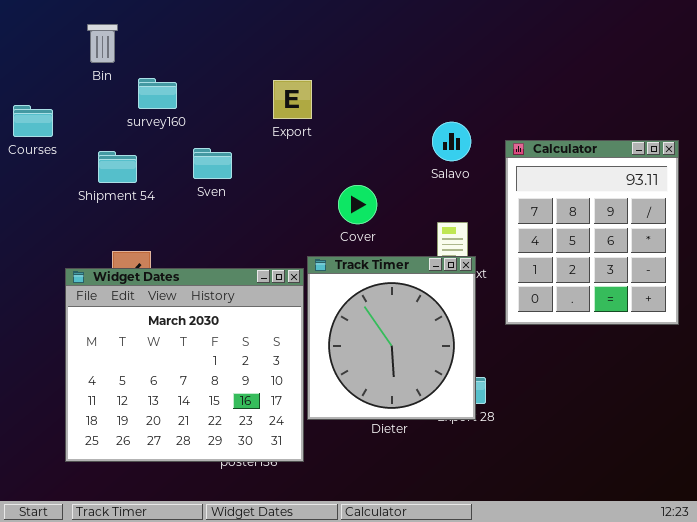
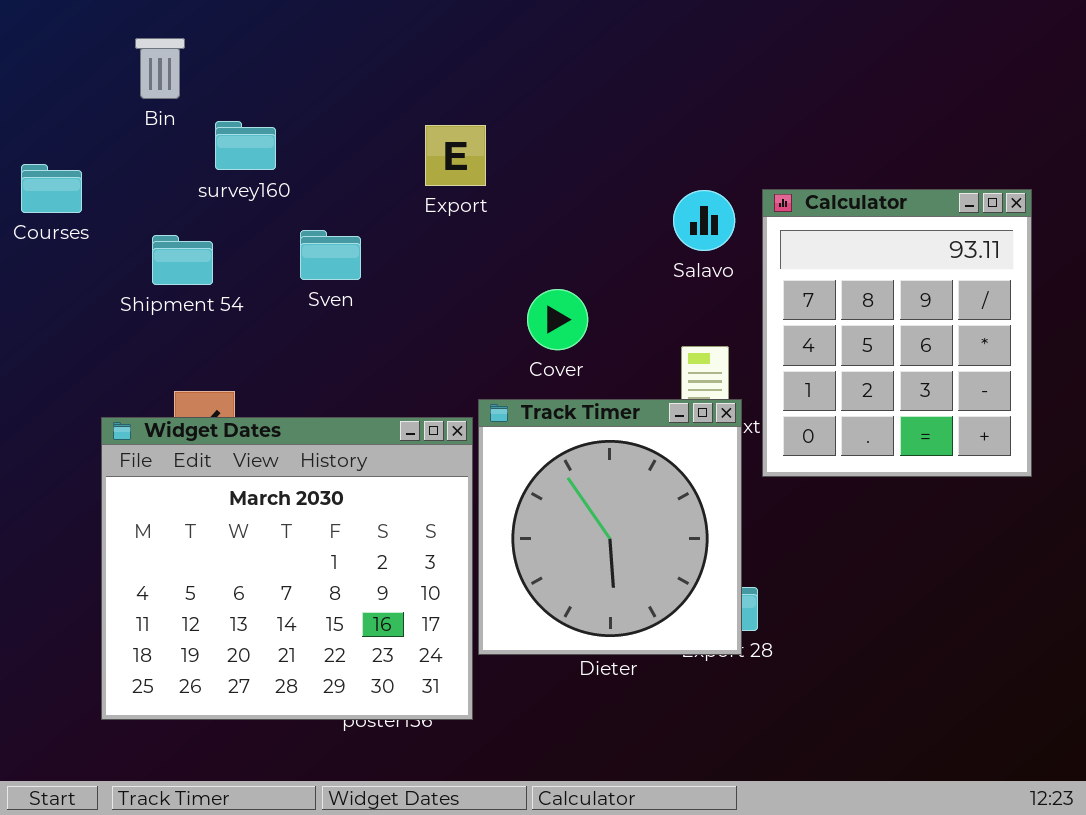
Calculator: [505,140,679,325] -> [762,189,1032,477], moved

